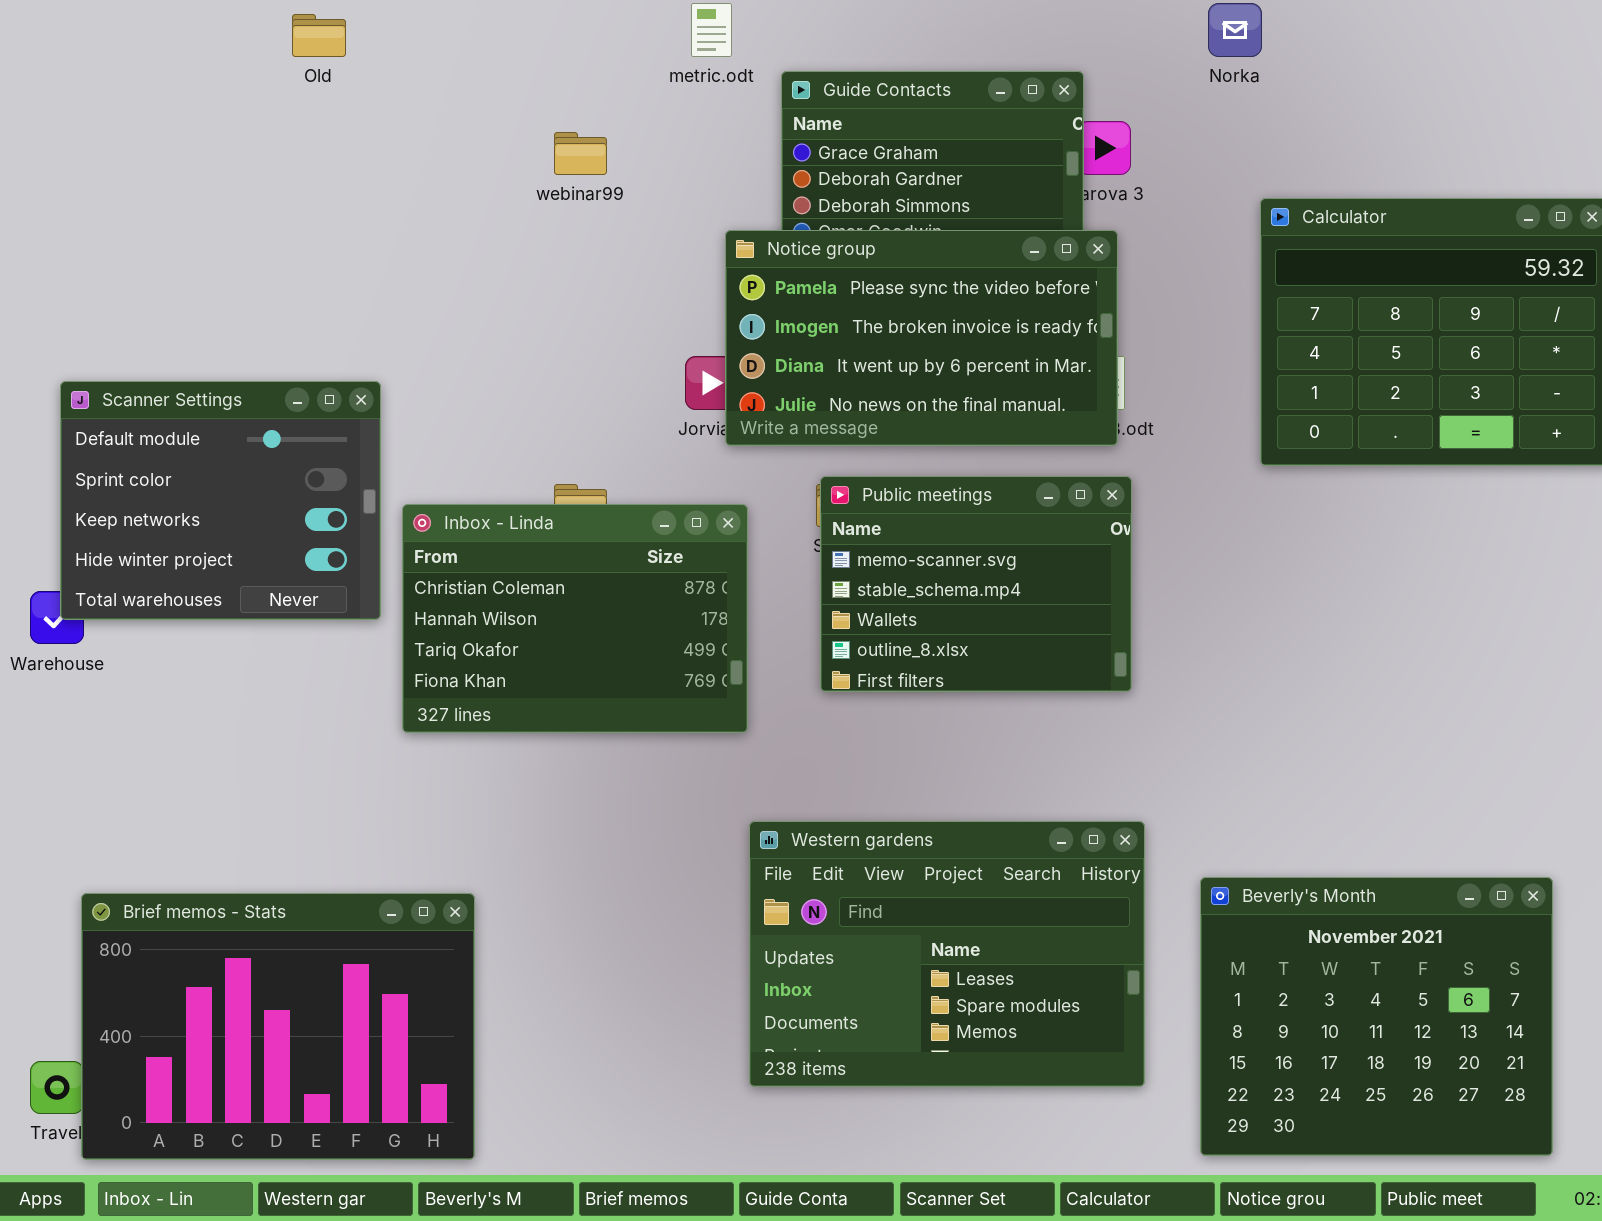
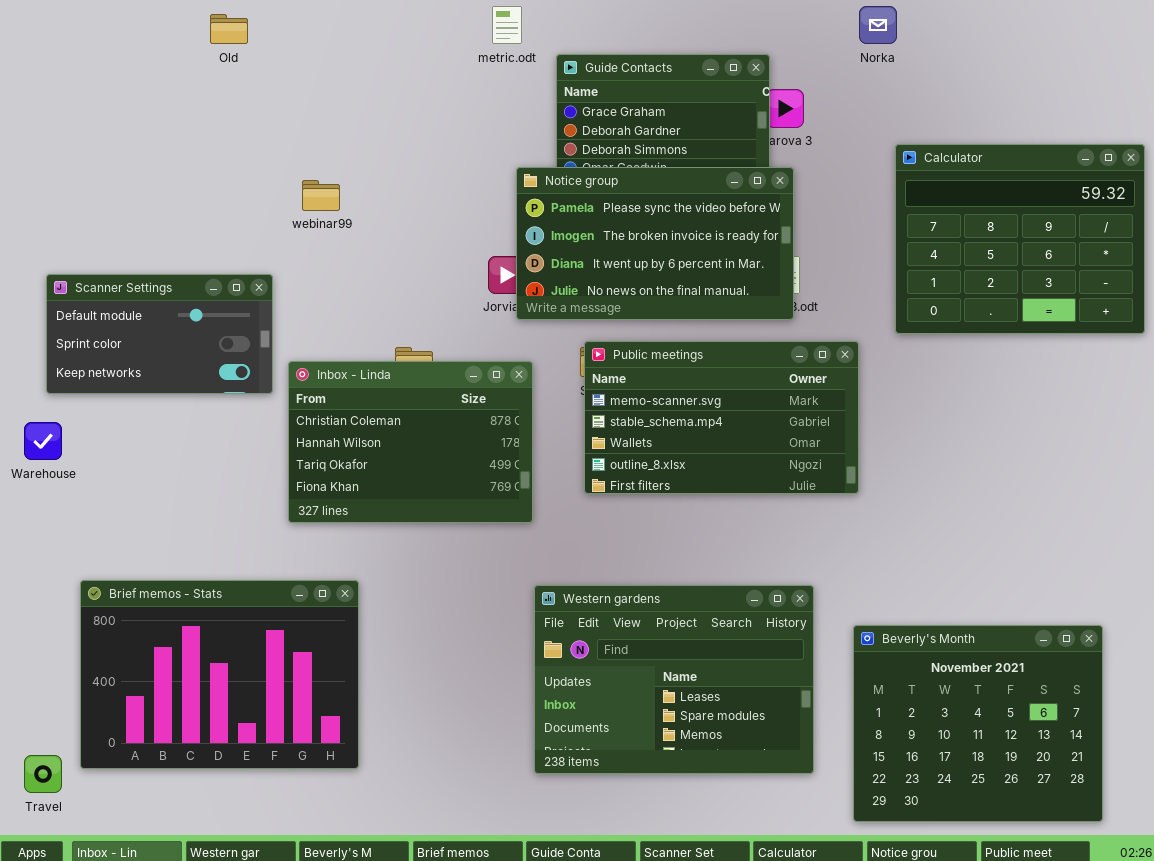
webinar99: [554,132,607,175] -> [302,180,340,211], moved
Scanner Settings: [60,381,381,620] -> [46,274,273,394], resized
Public meetings: [820,476,1132,692] -> [584,341,859,494], resized
Brief memos - Stats: [81,893,475,1160] -> [80,580,359,769], moved

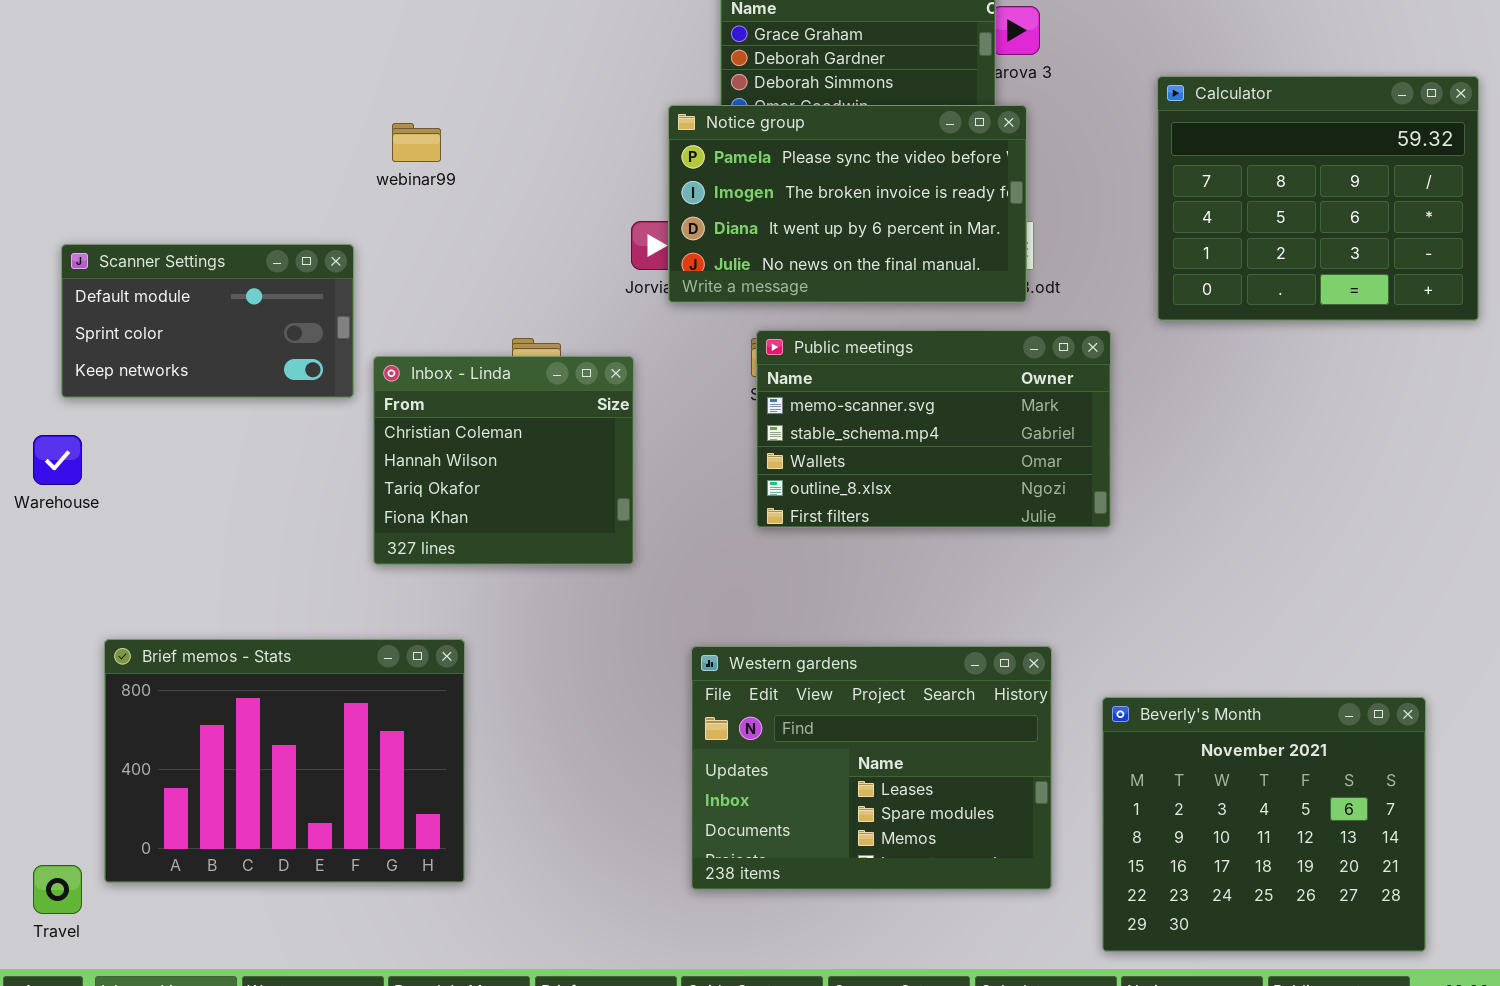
Inbox - Linda: [288,361,533,523] -> [373,356,634,565], resized

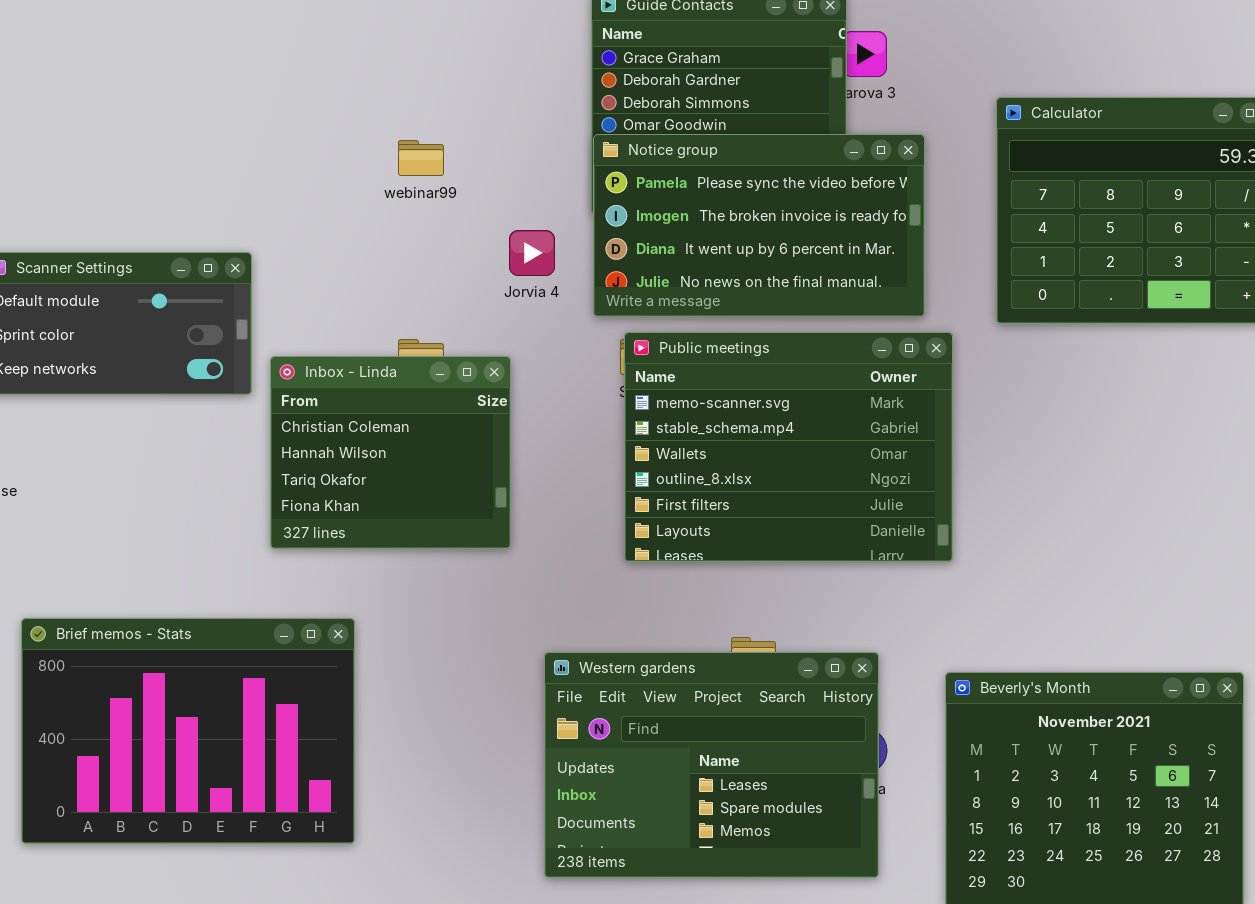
Notice group: [668,105,1027,303] -> [593,134,925,317], moved
webinar99: [392,123,441,162] -> [398,140,444,176], moved
Public meetings: [756,330,1111,528] -> [624,332,953,562], resized
Western gardens: [691,646,1052,890] -> [544,652,879,878], moved

